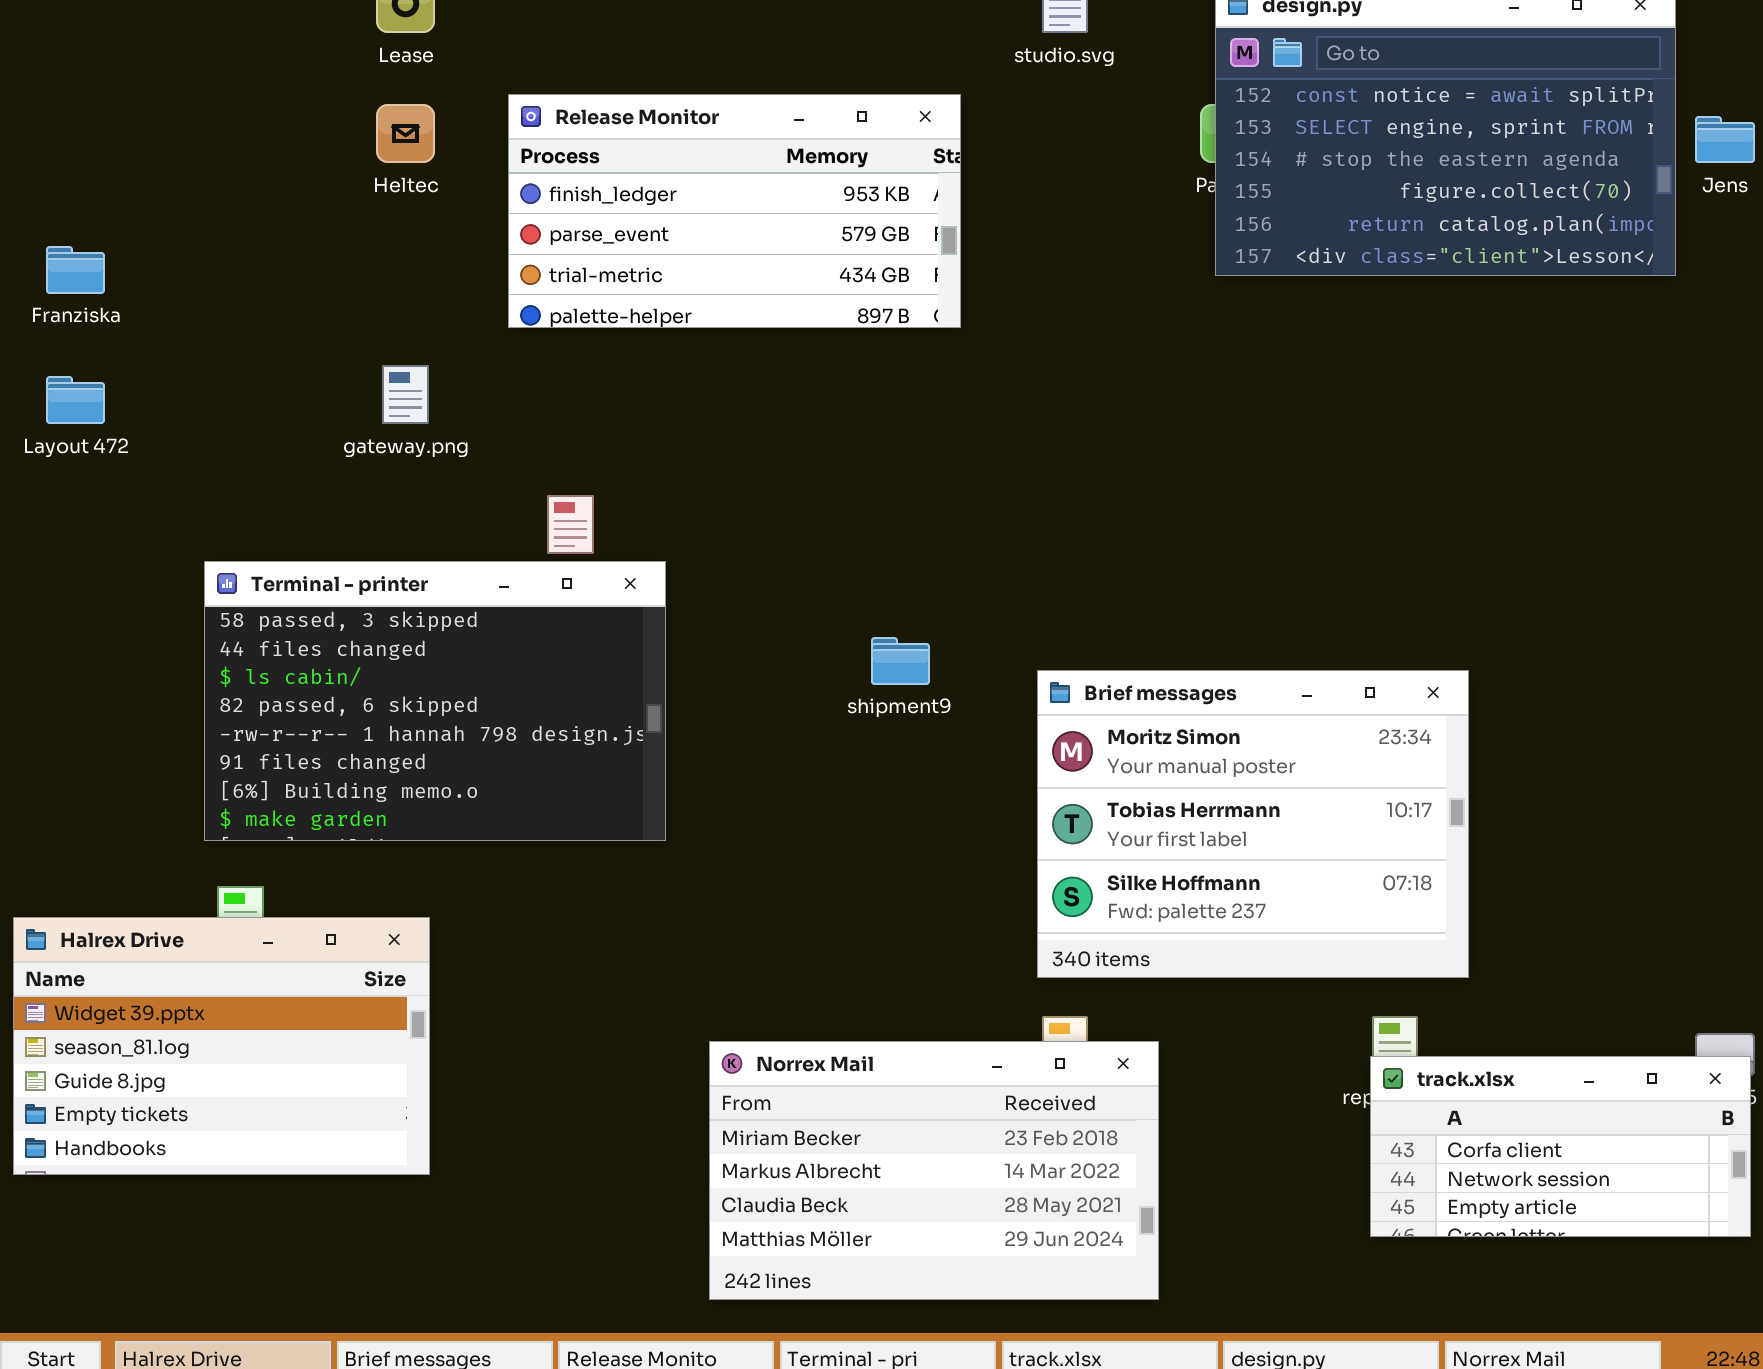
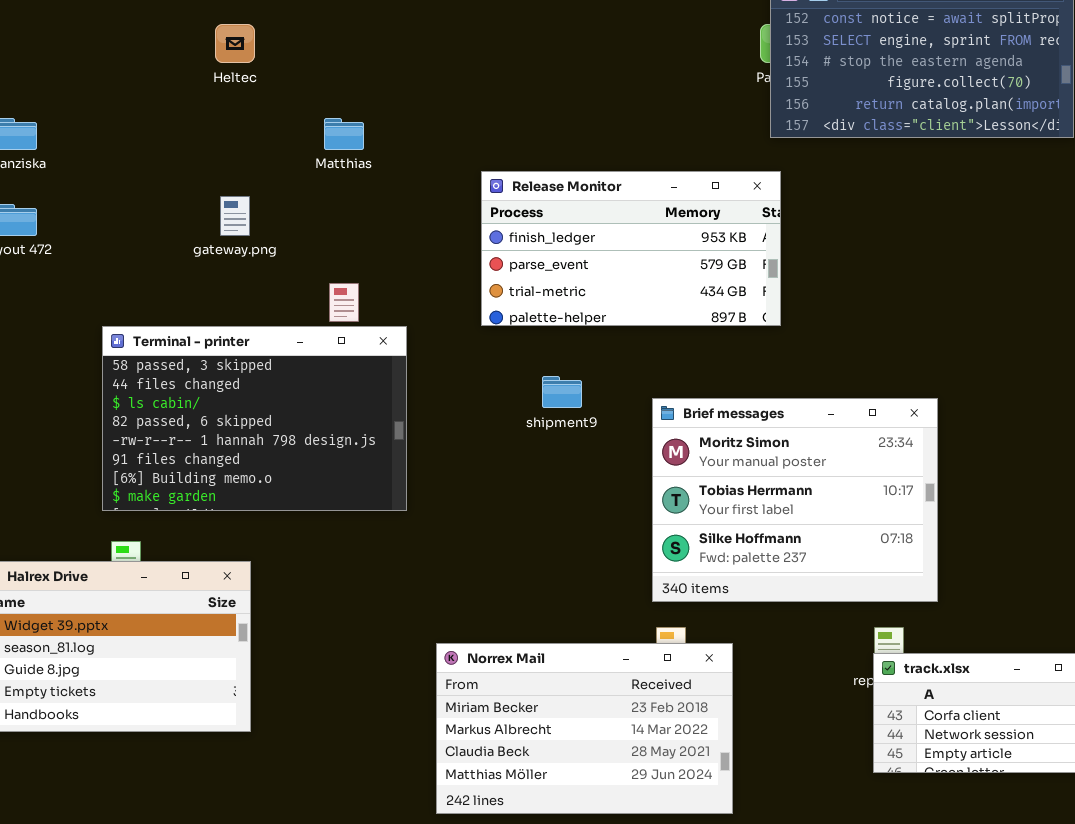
Release Monitor: [508,94,961,328] -> [481,171,781,326], moved

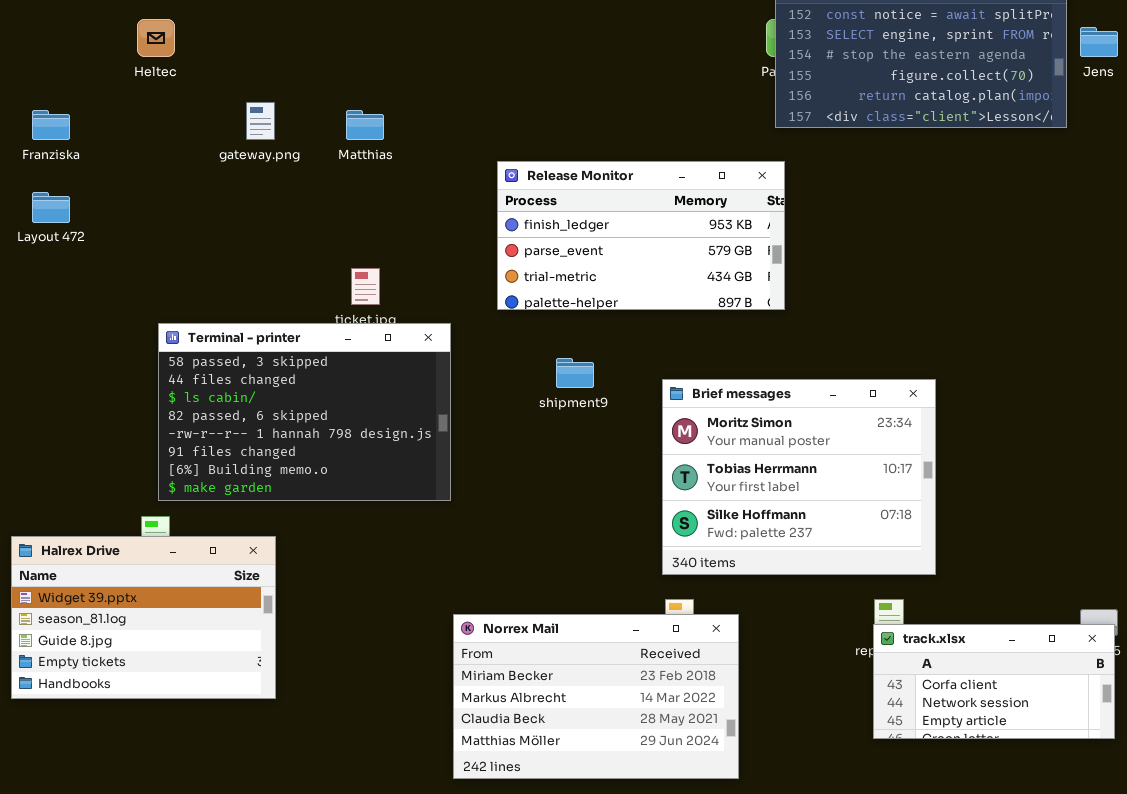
Heltec: [215,24,255,63] -> [137,19,175,57], moved
gateway.png: [220,196,250,236] -> [246,102,275,140], moved
Terminal - printer: [102,326,407,511] -> [158,323,451,501], moved

